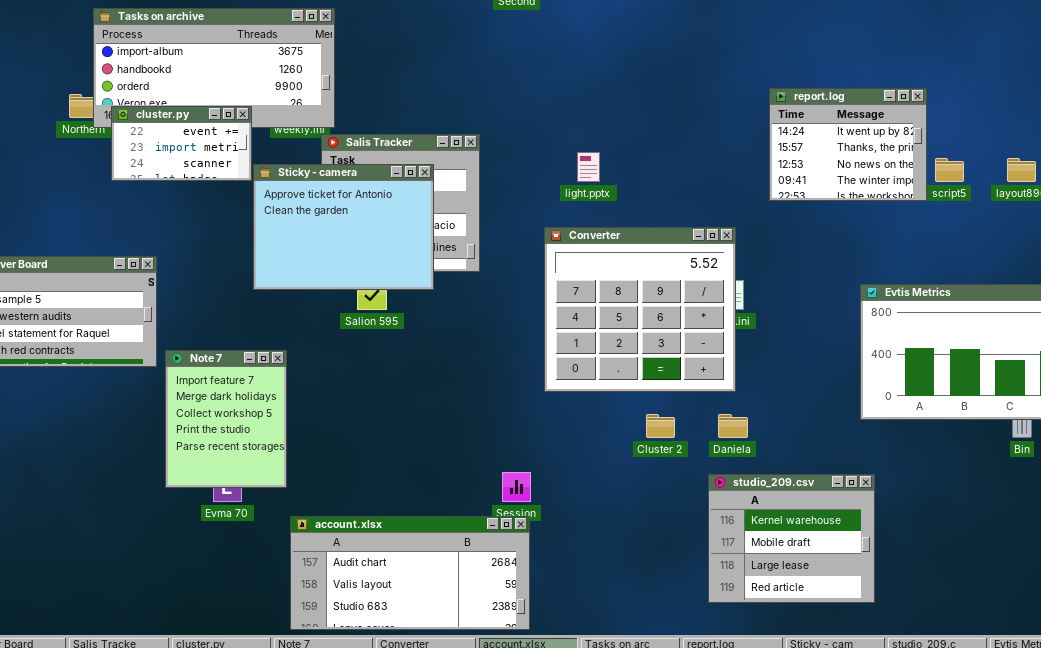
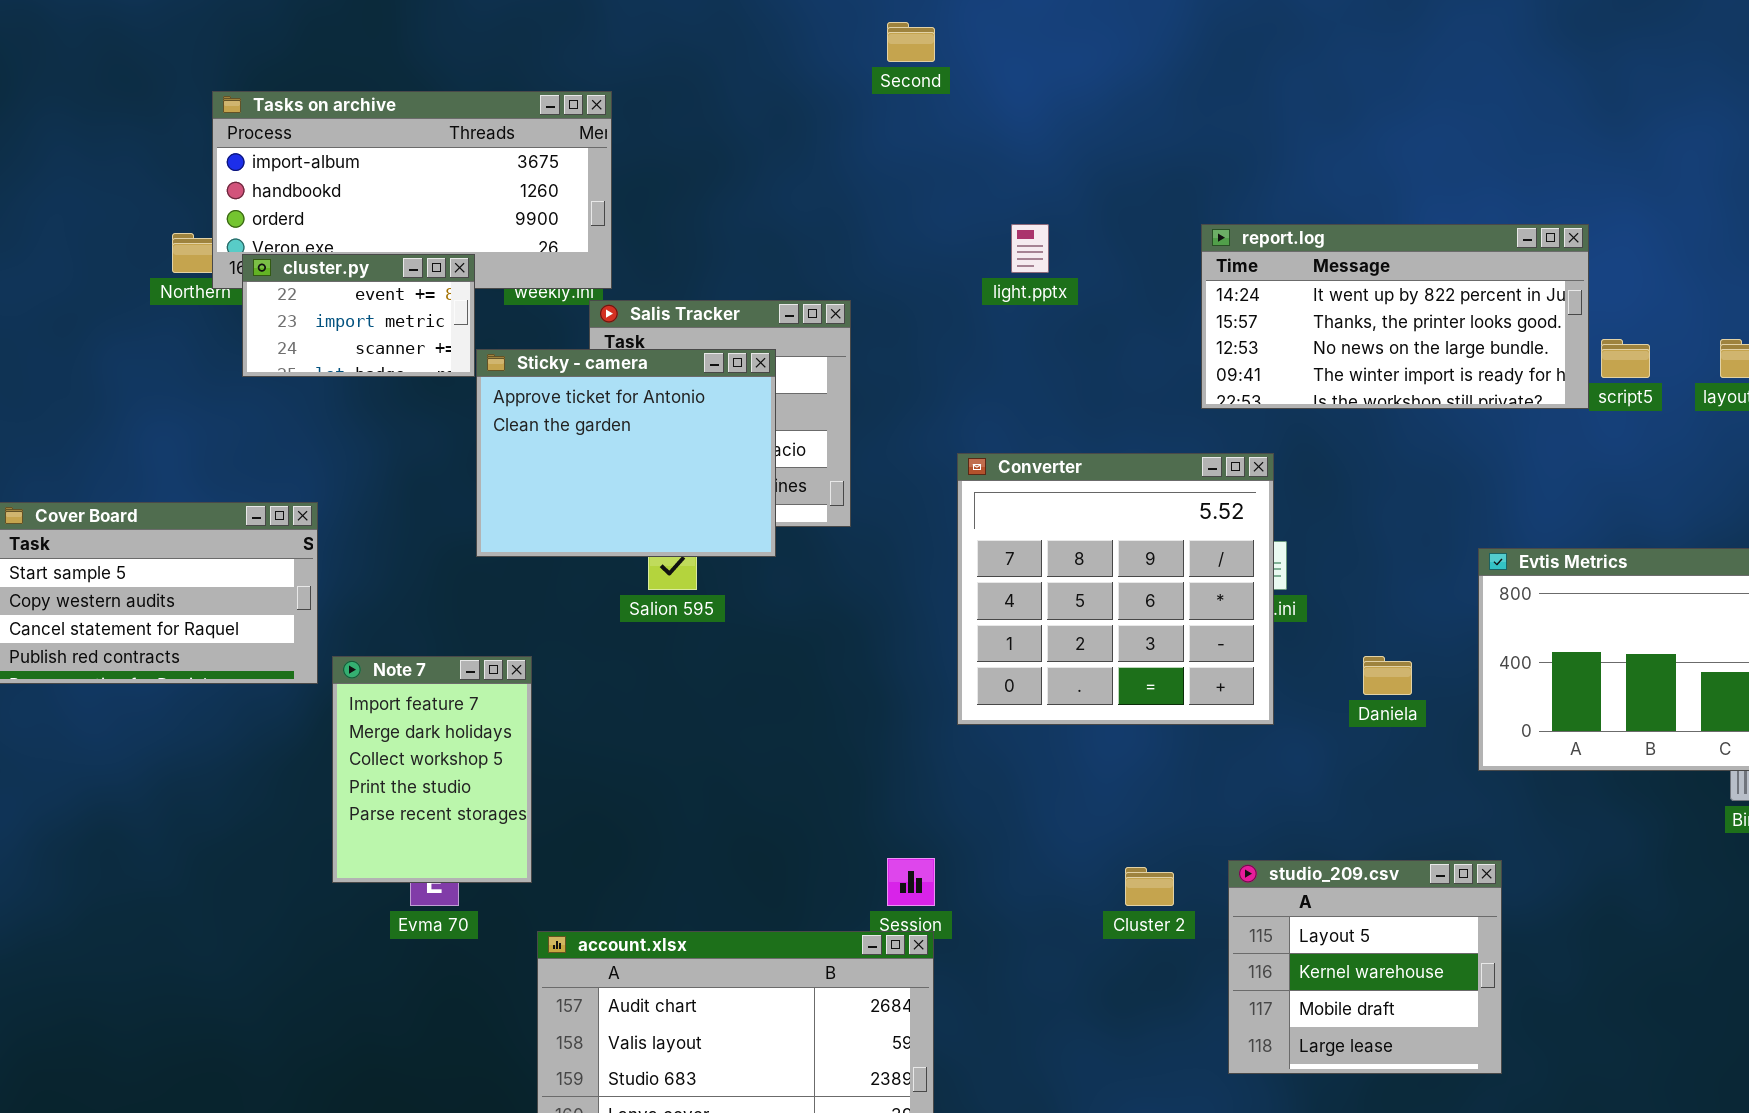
report.log: [769,88,927,201] -> [1201,224,1589,409], resized
light.pptx: [577,152,600,182] -> [1011,224,1049,273], moved
Cluster 2: [646,414,675,438] -> [1125,867,1174,906], moved
Daniela: [718,414,748,438] -> [1363,656,1412,695], moved
studio_209.csv: [708,474,875,603] -> [1228,860,1502,1074], scrolled up 1 row

